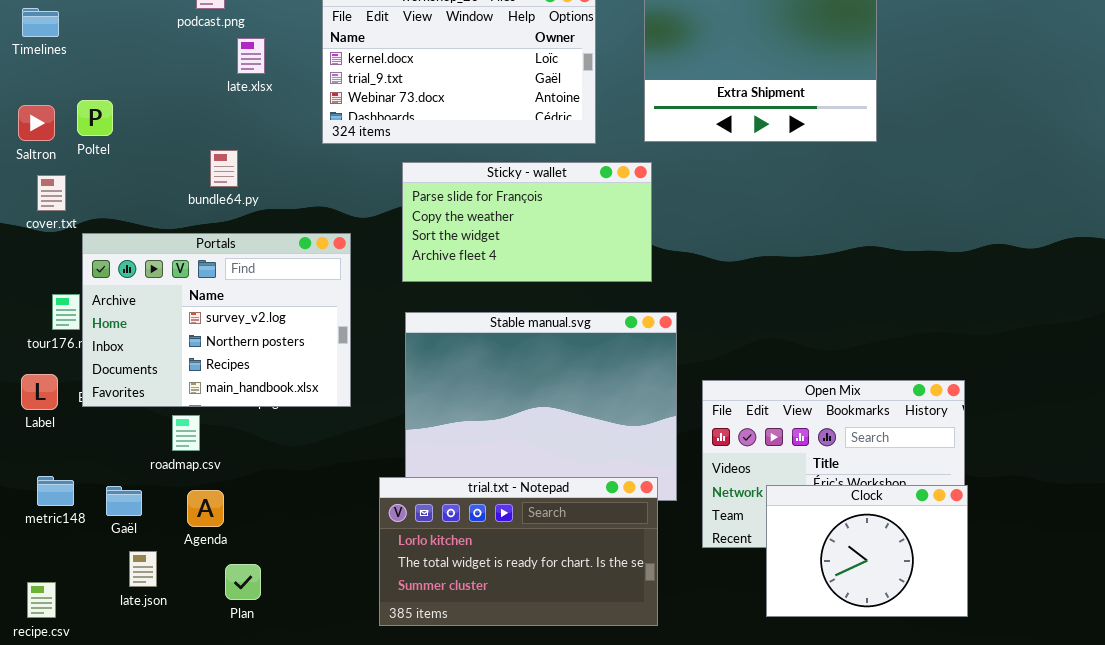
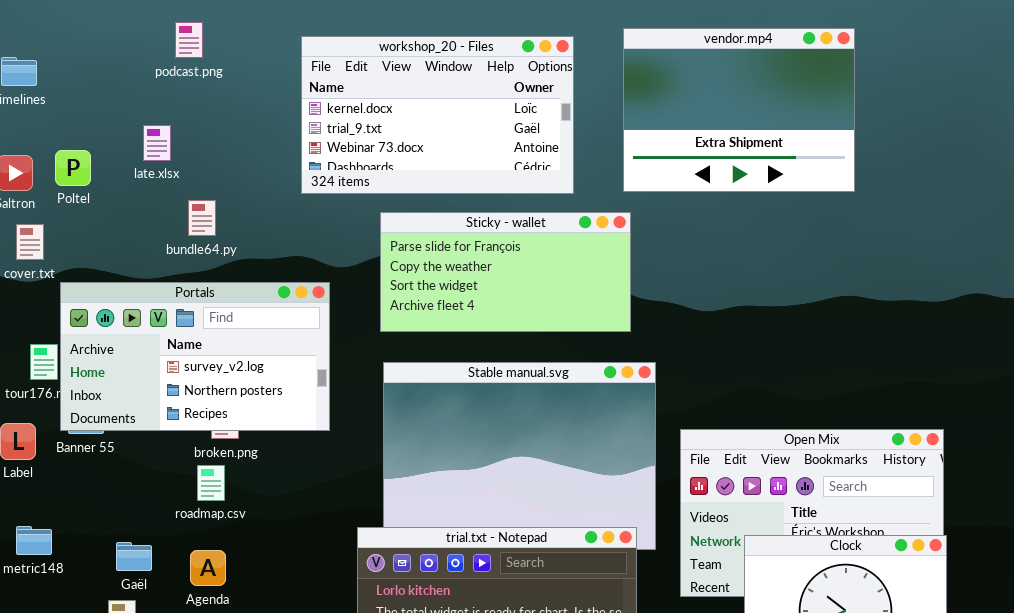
late.xlsx: [237,38,265,74] -> [143,125,171,161], moved
Portals: [82,233,351,407] -> [60,282,330,431], resized
roadmap.csv: [172,415,200,451] -> [197,465,225,501], moved
Gaël: [106,486,142,516] -> [116,542,152,571], moved
Agenda: [187,490,224,527] -> [190,550,226,586], moved

